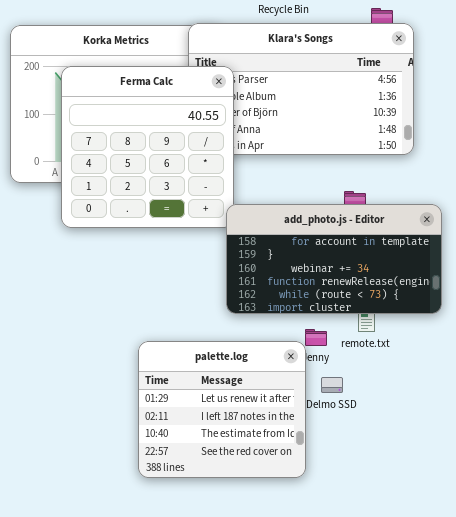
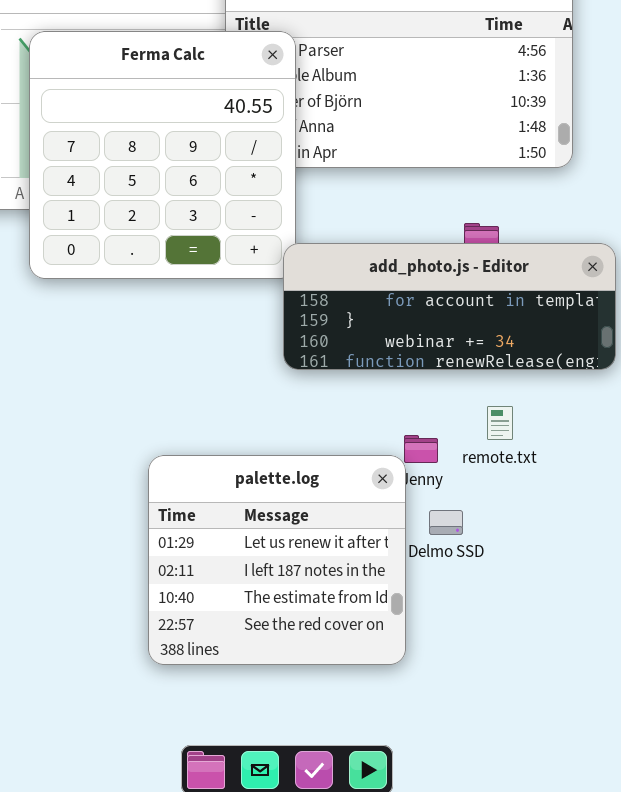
add_photo.js - Editor: [226,204,442,314] -> [283,243,616,370], resized

